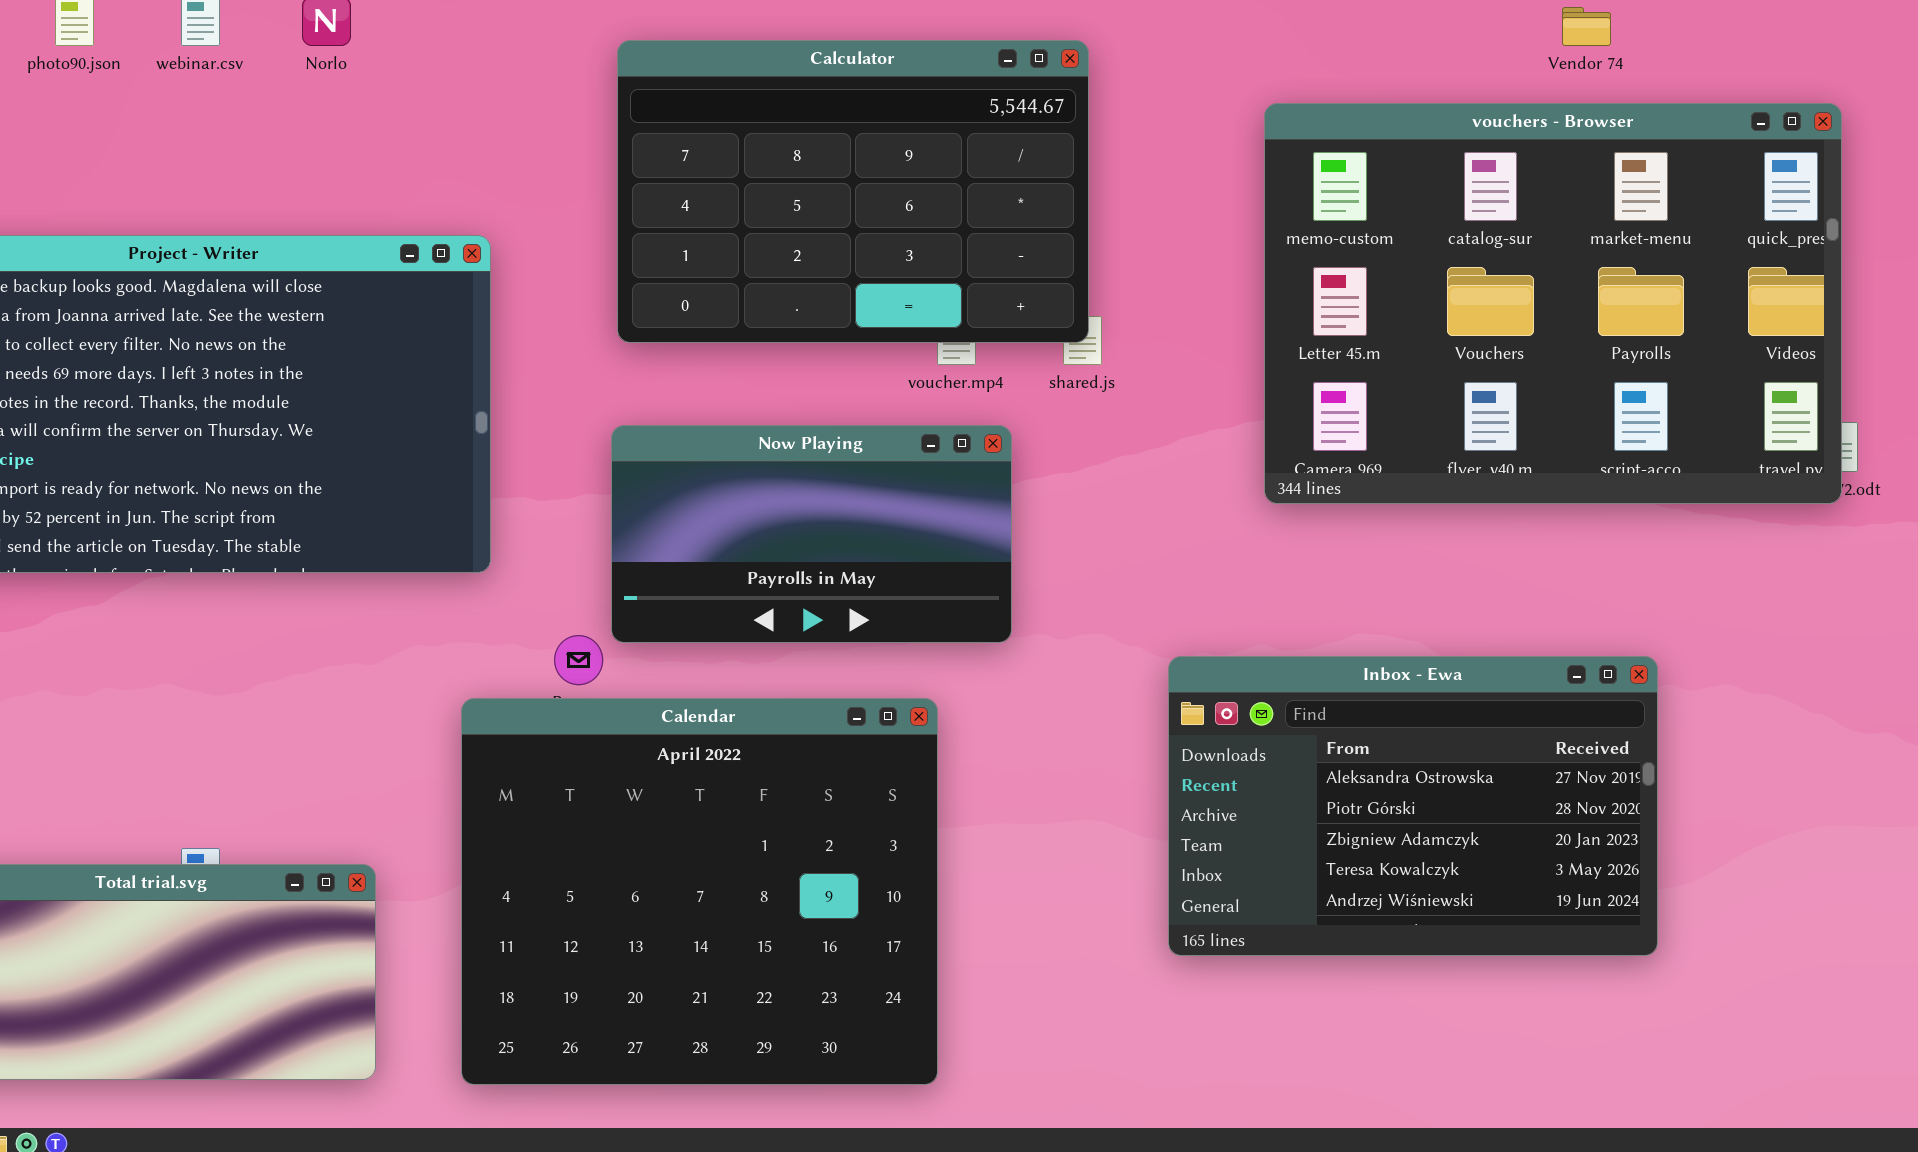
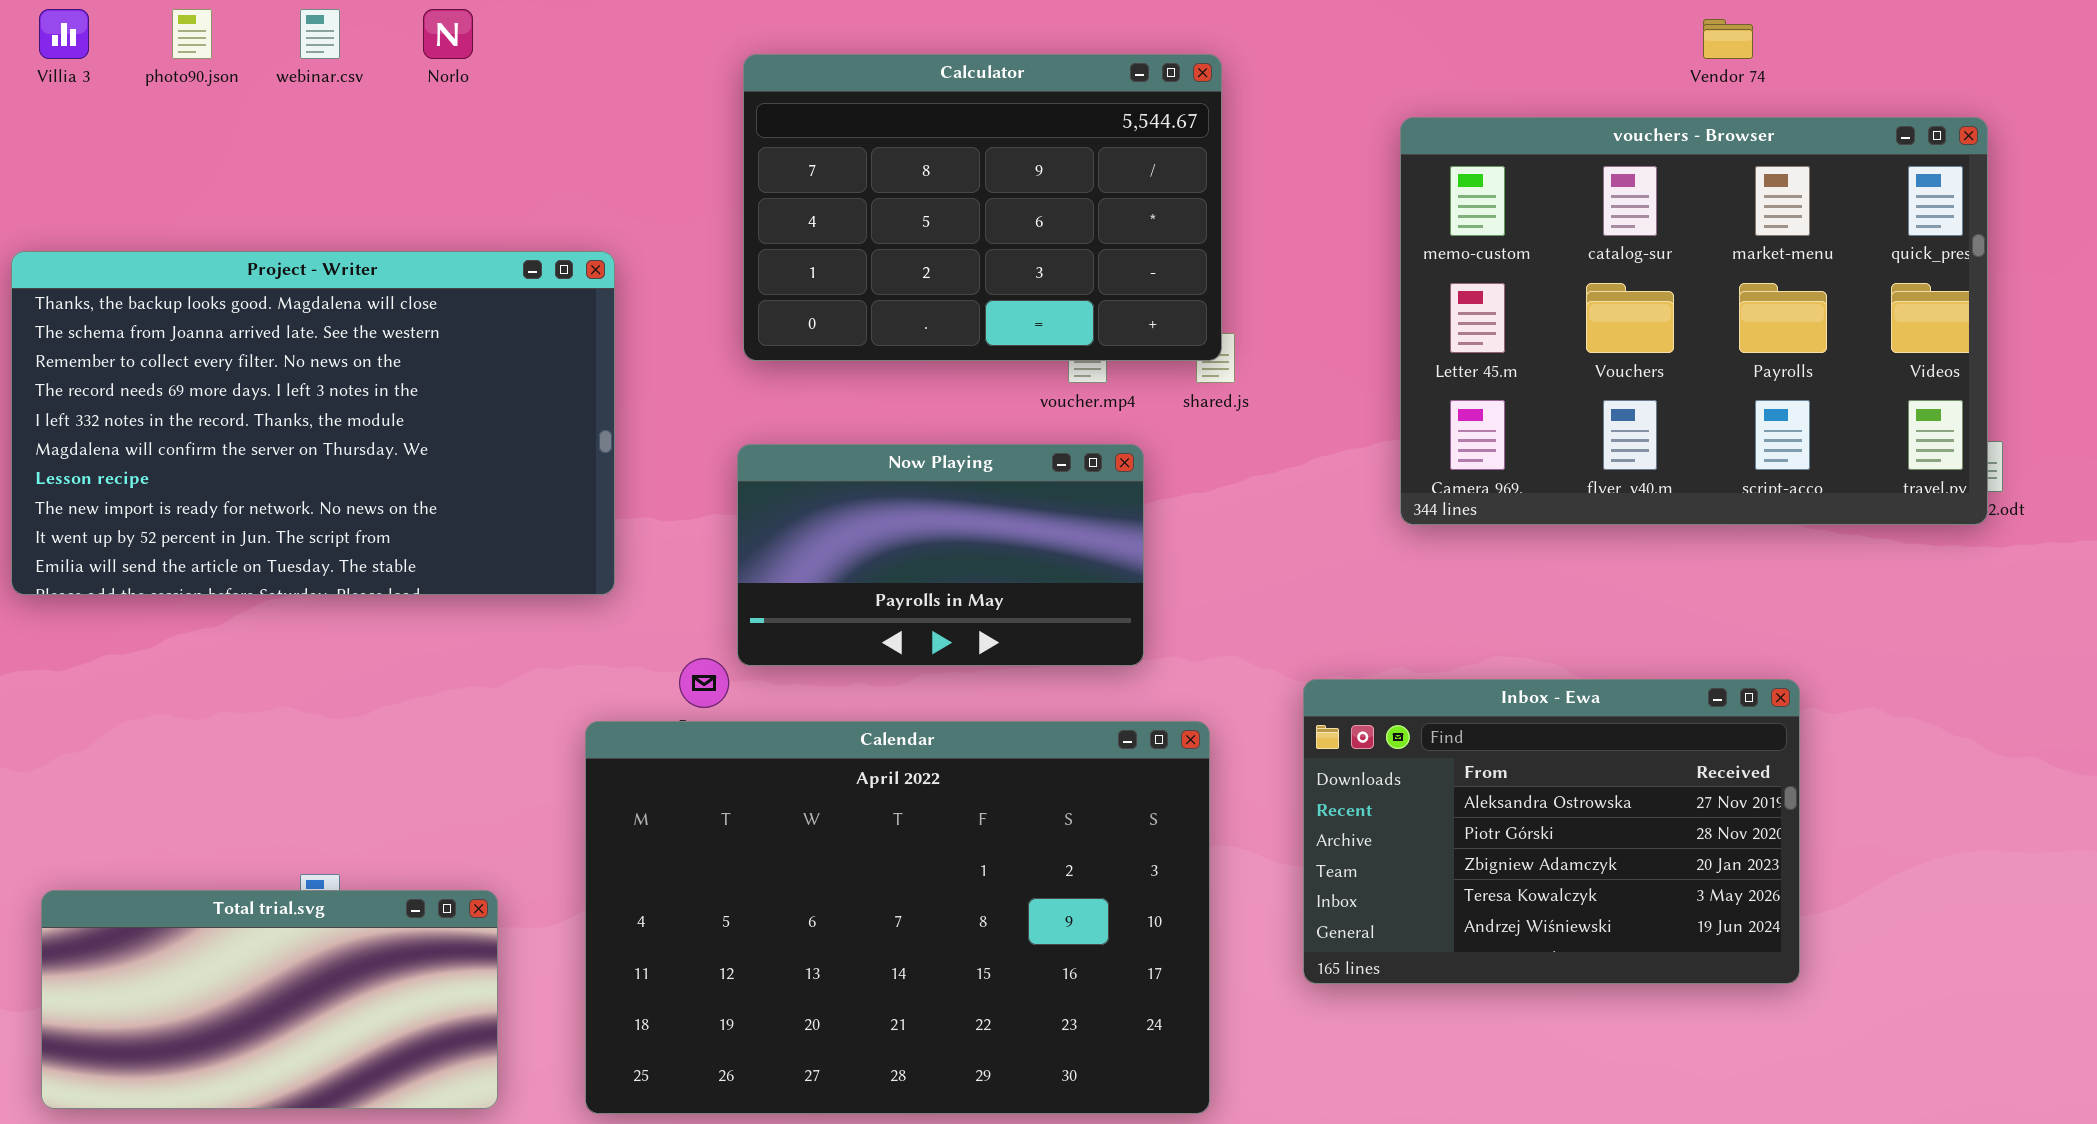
Calendar: [461,698,938,1085] -> [585,721,1210,1114], resized

